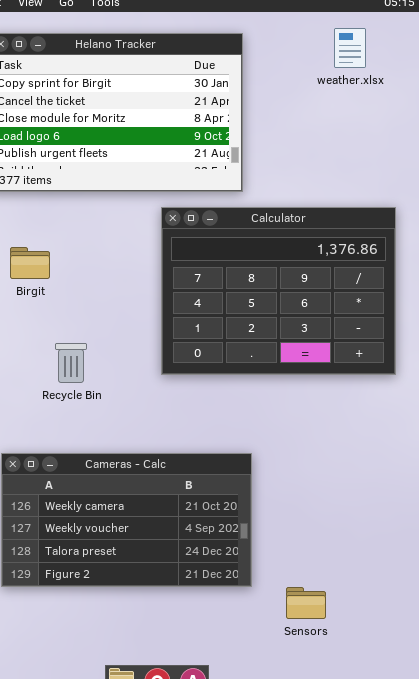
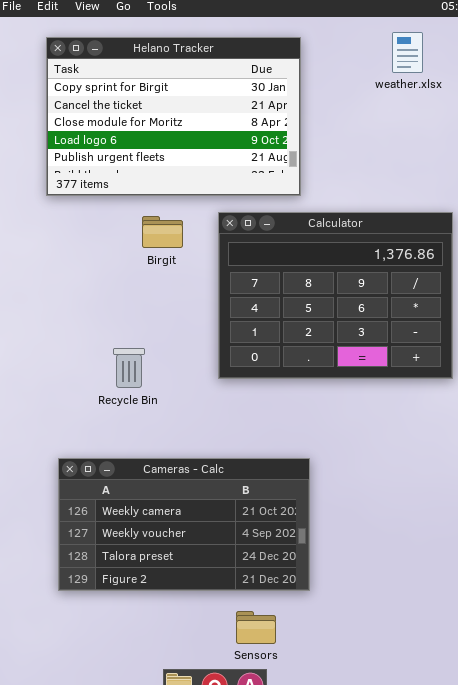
Birgit: [10,247,50,279] -> [142,216,183,248], moved
Sensors: [286,587,326,619] -> [236,611,276,644], moved

